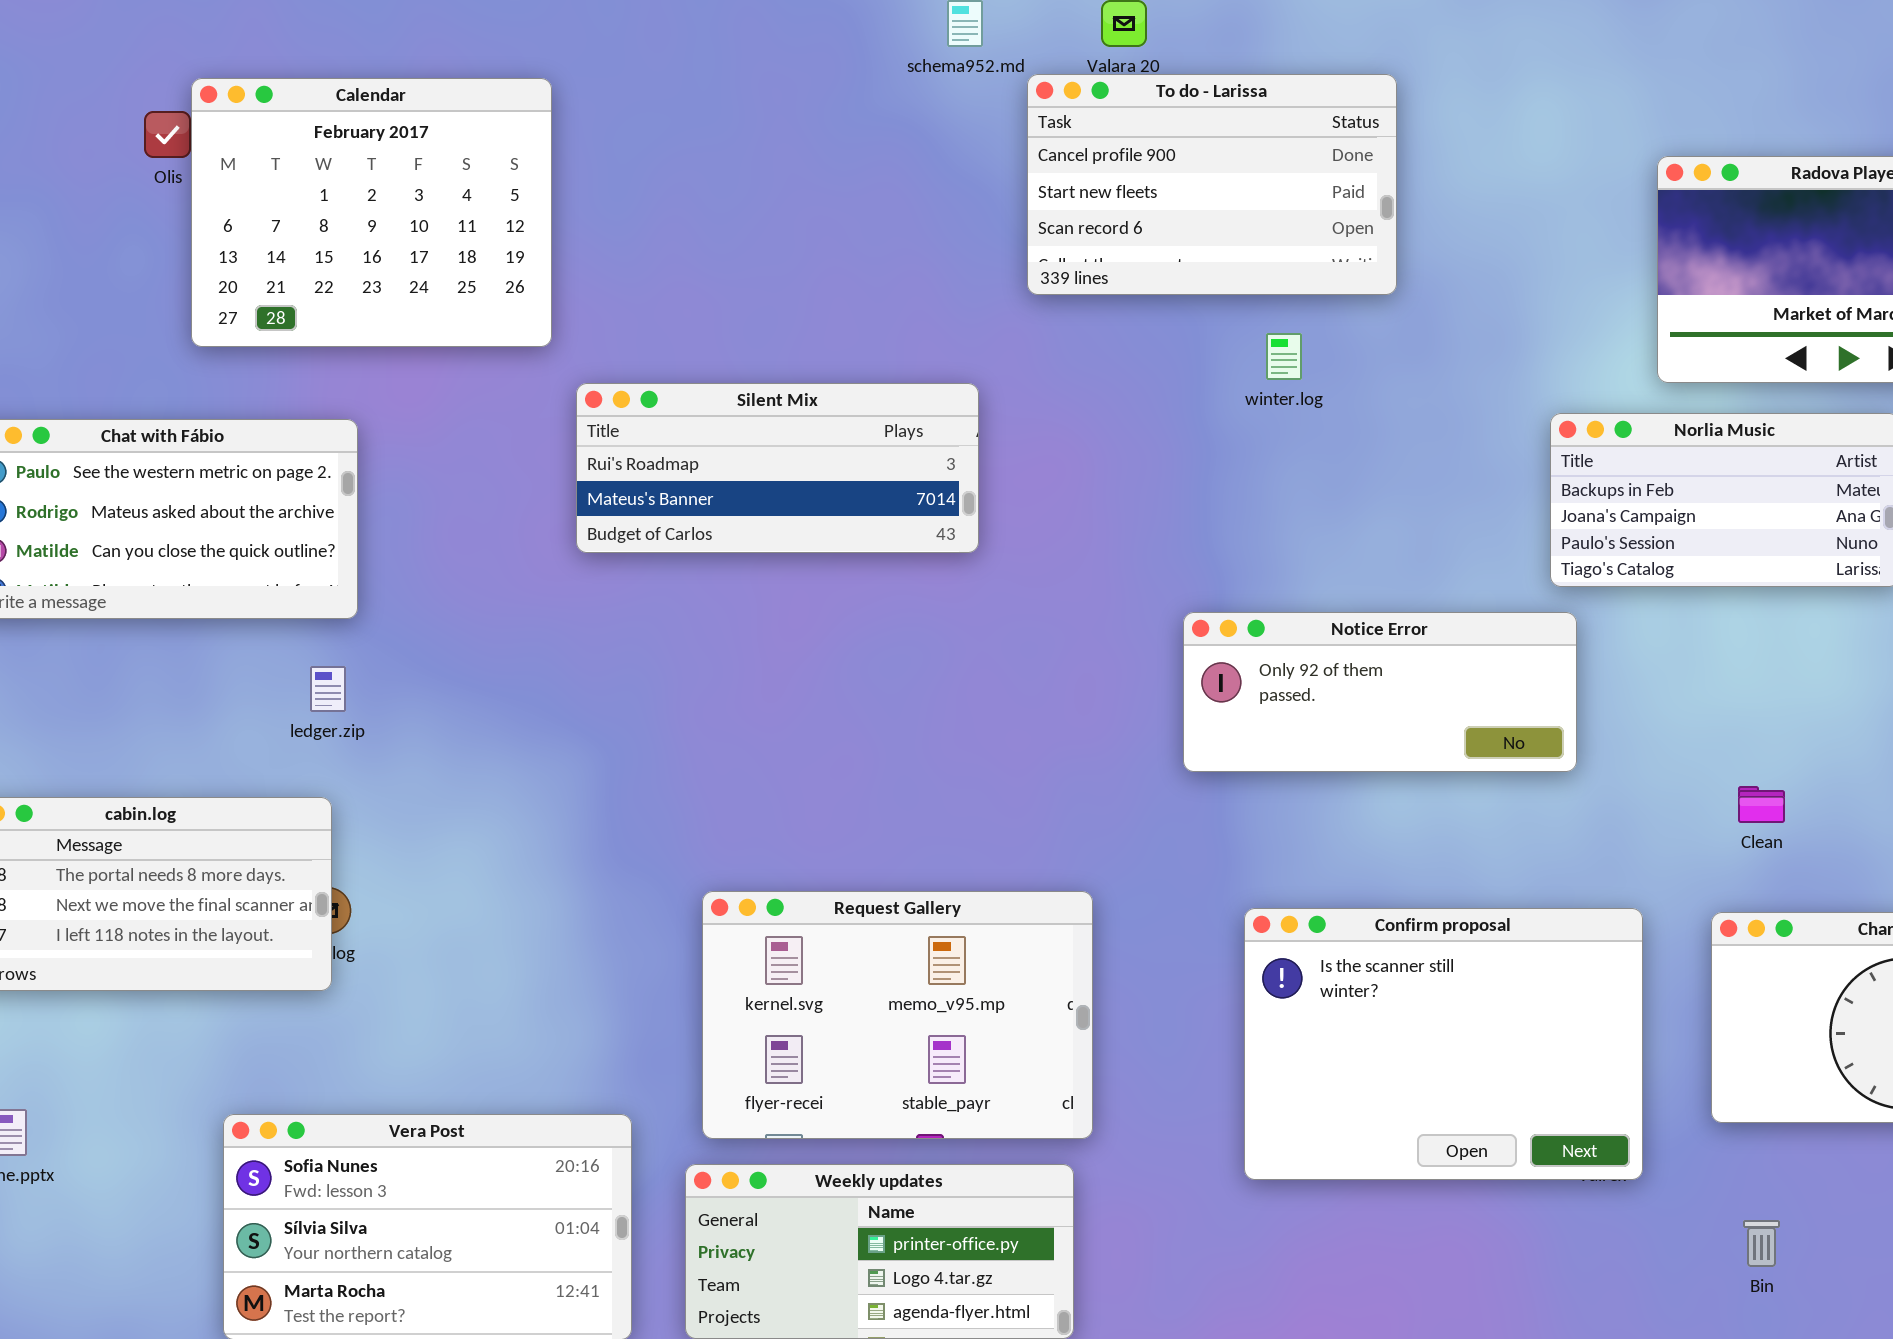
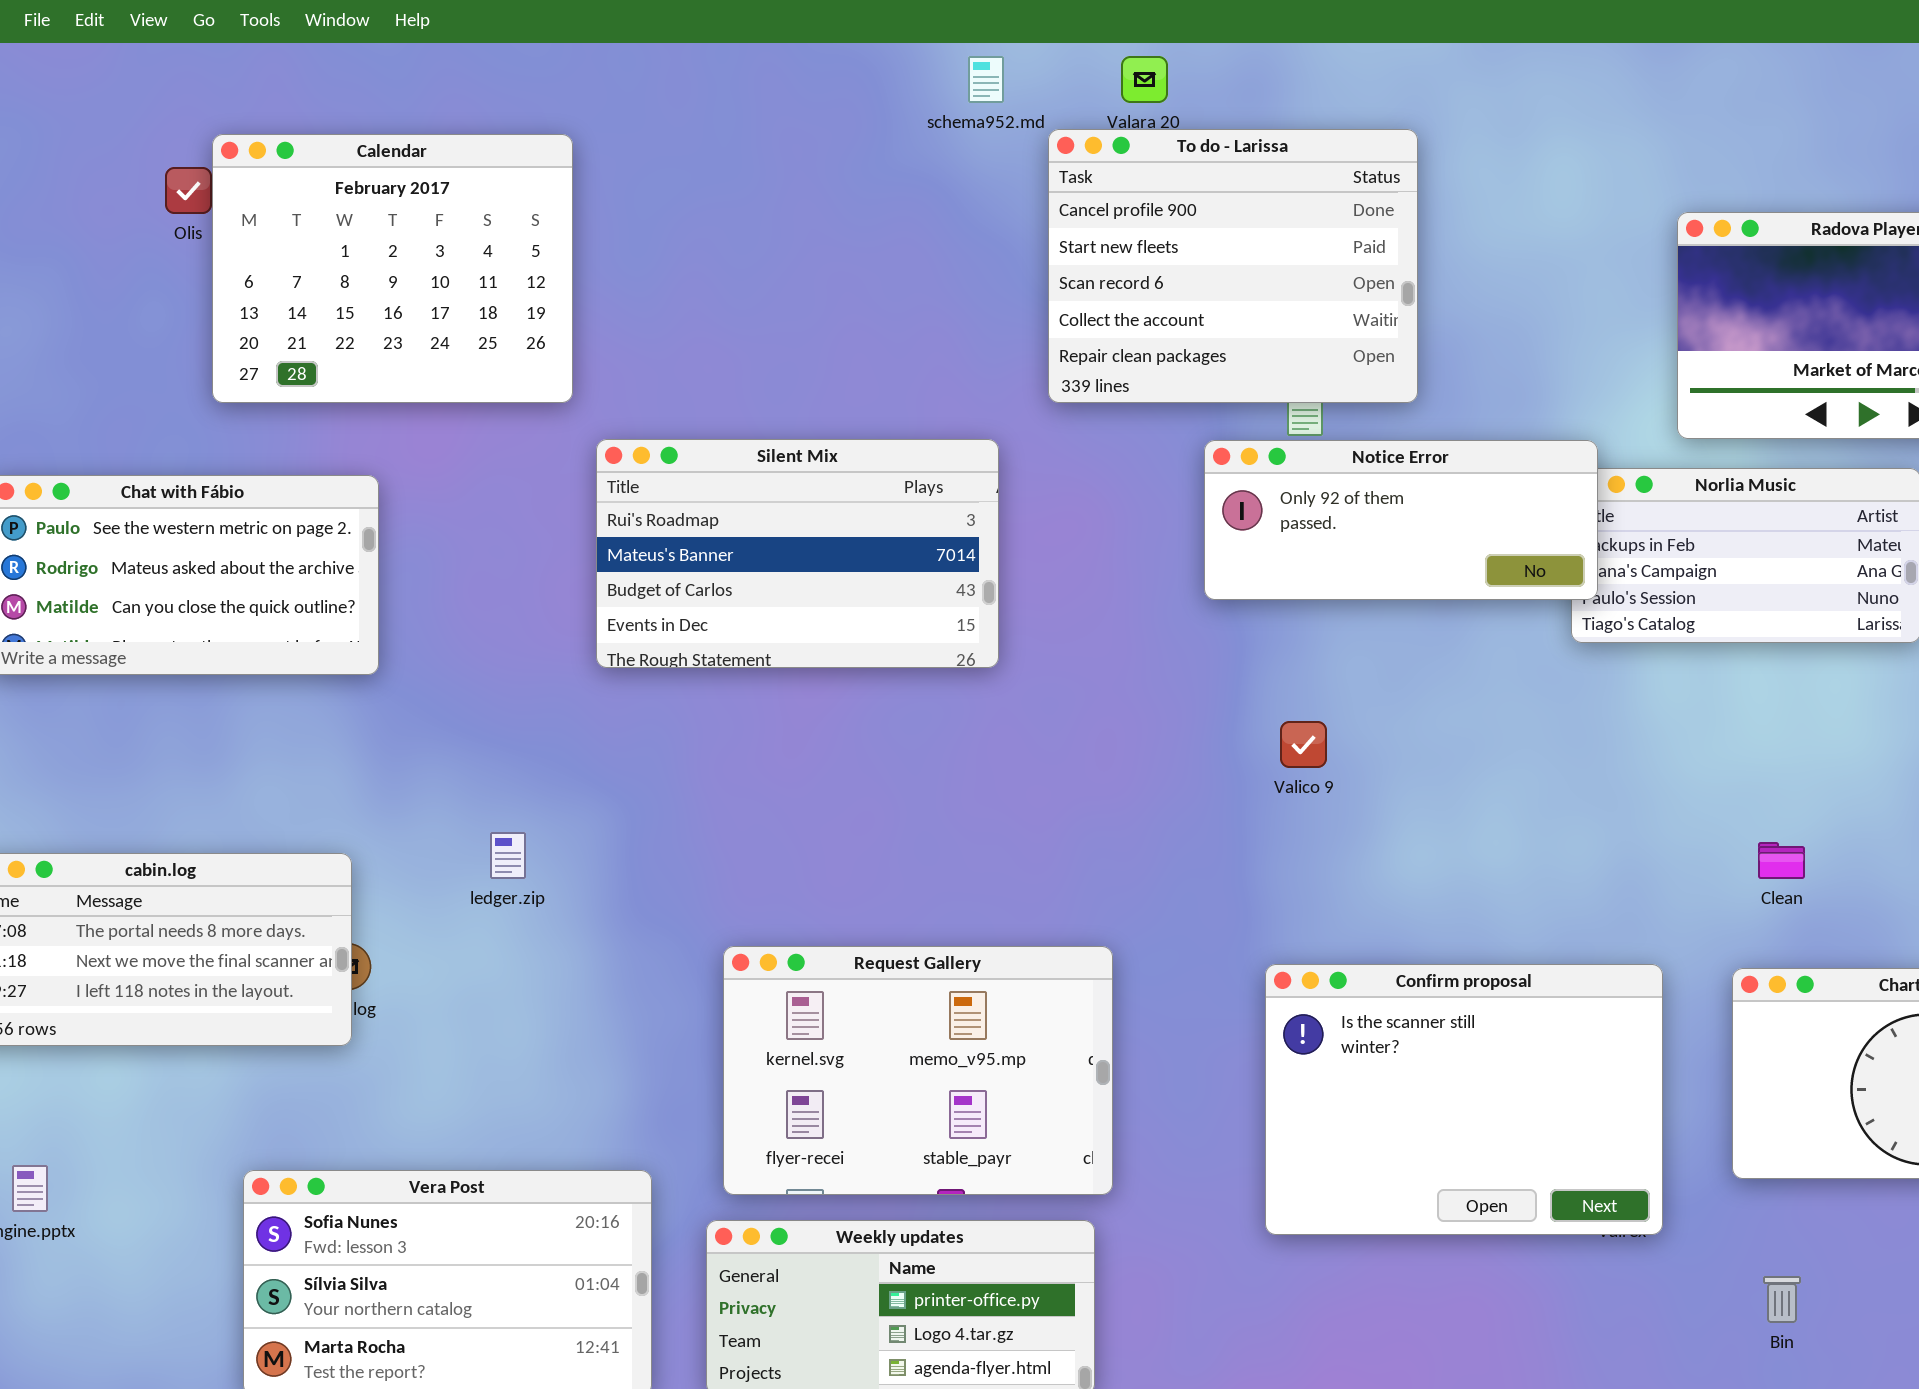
To do - Larissa: [1027,74,1397,295] -> [1048,129,1418,403], resized
Silent Mix: [576,383,979,553] -> [596,439,999,668], resized
Notice Error: [1183,612,1577,772] -> [1204,440,1598,600], moved
ledger.zip: [310,666,346,712] -> [490,832,526,879], moved

